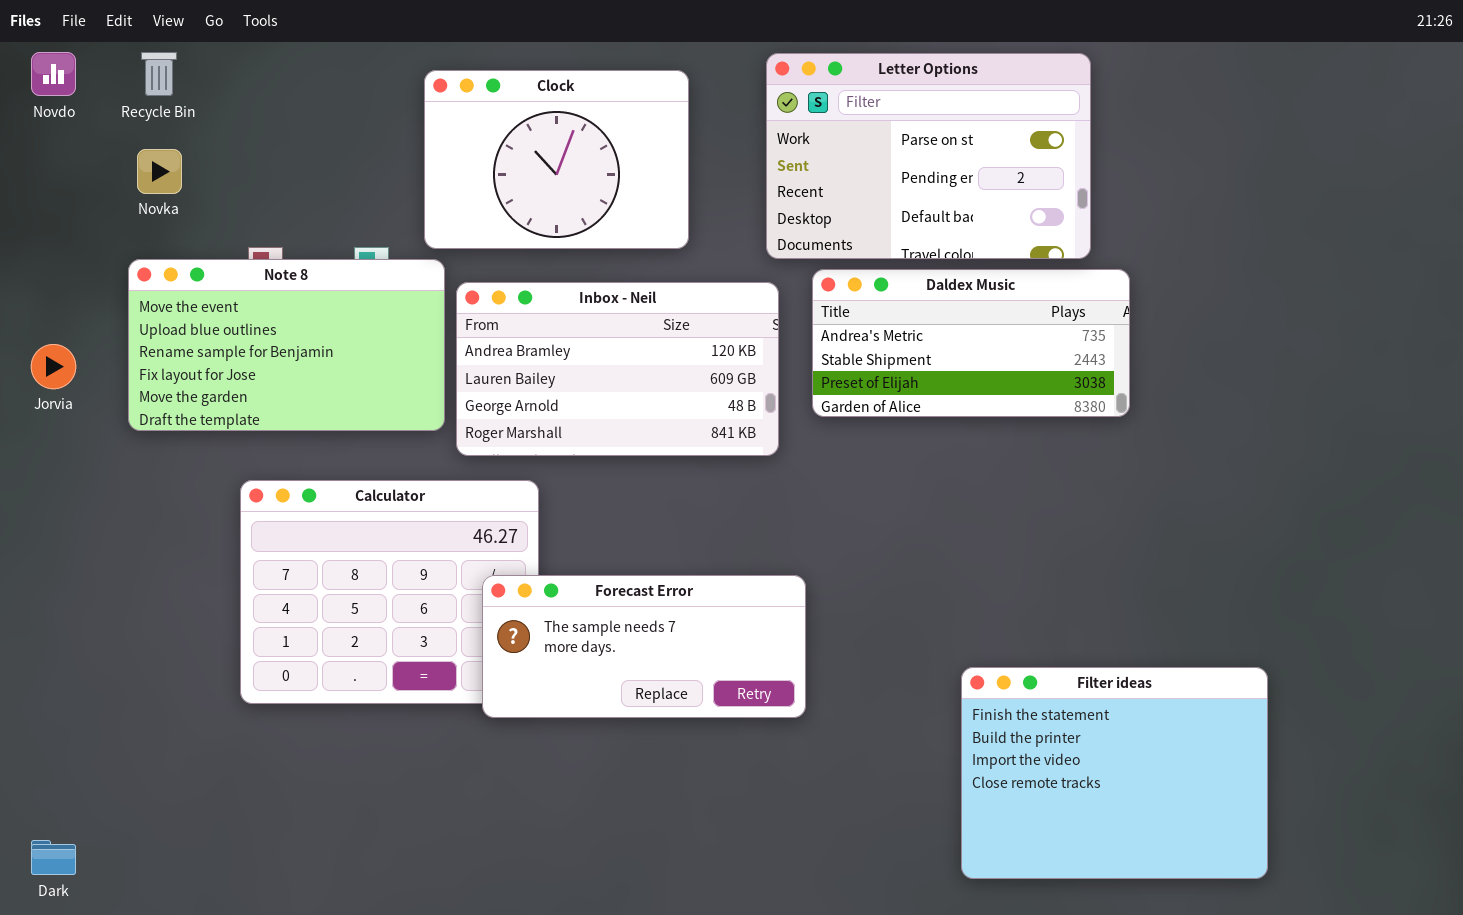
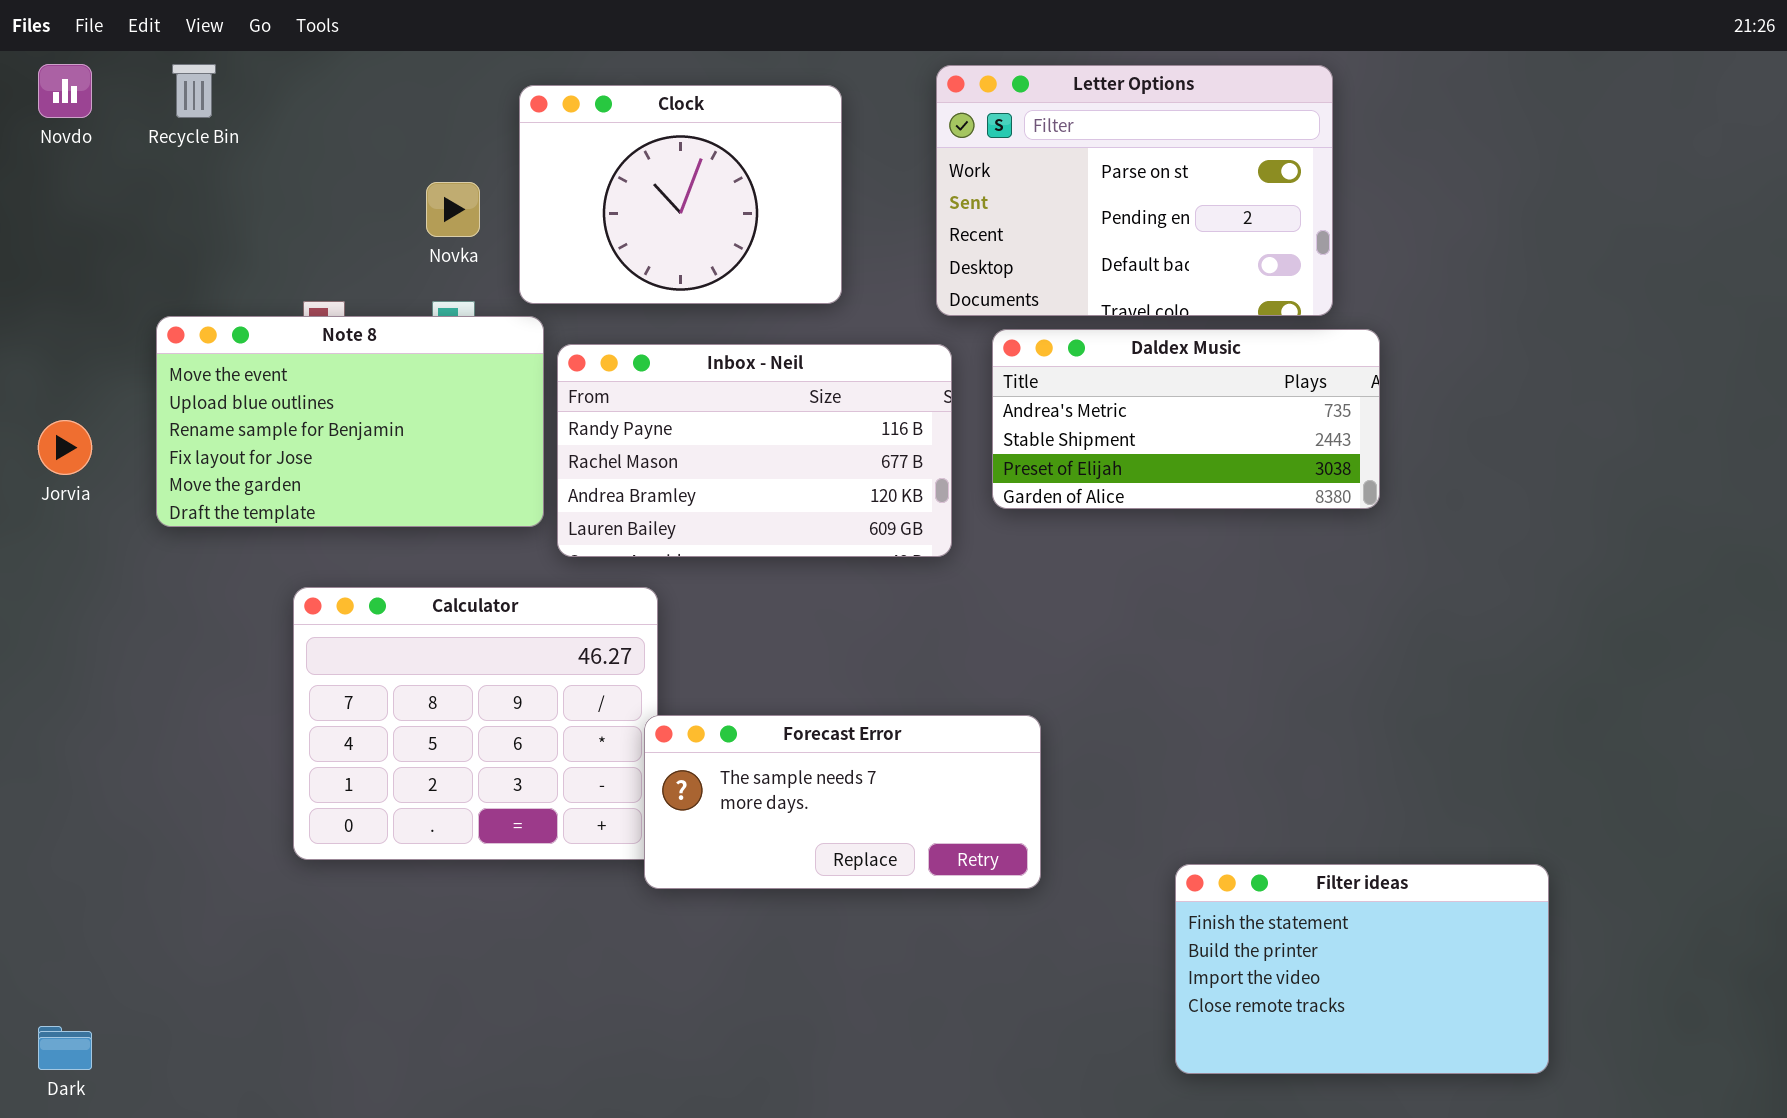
Novka: [137,149,182,194] -> [426,182,480,237], moved
Inbox - Neil: [456,282,779,456] -> [557,344,952,557], scrolled up 2 rows
Forecast Error: [482,575,806,718] -> [644,715,1041,889], moved
Filter ideas: [961,667,1268,879] -> [1175,864,1549,1074], resized

